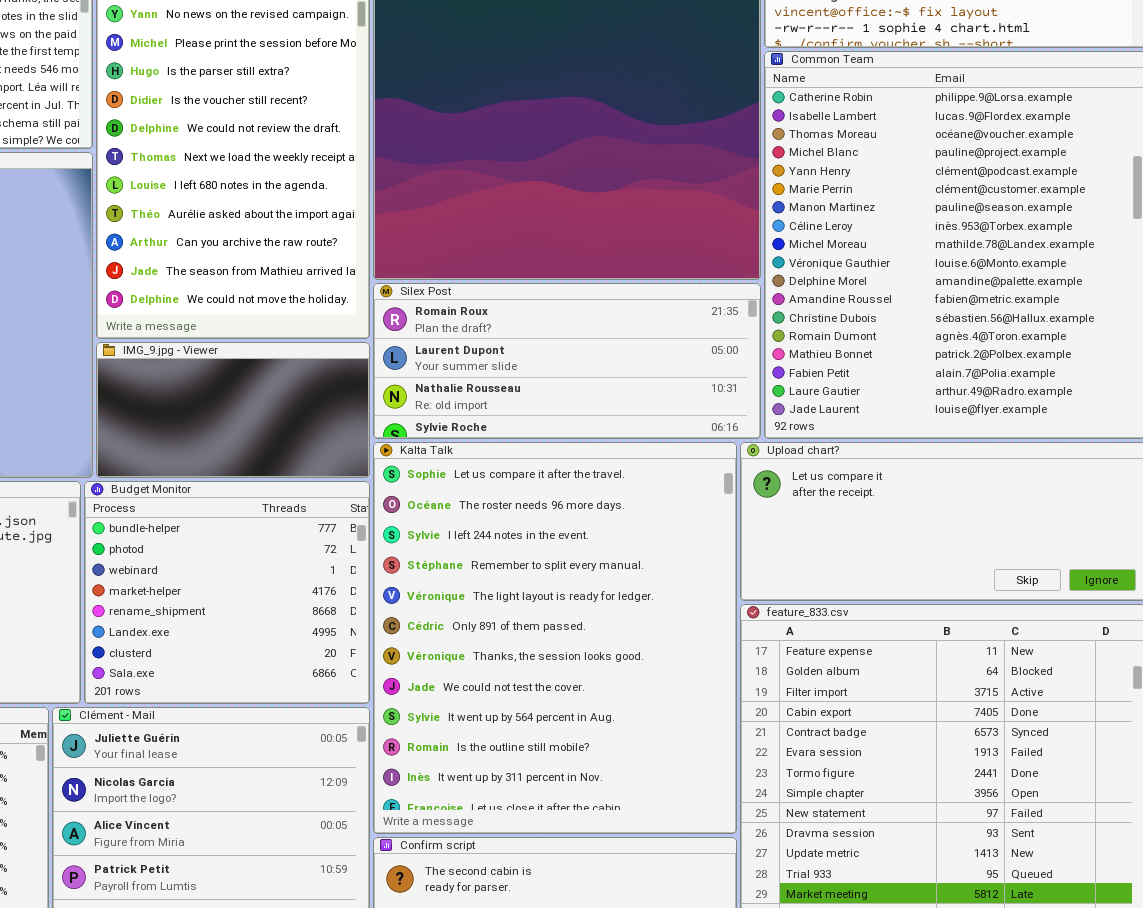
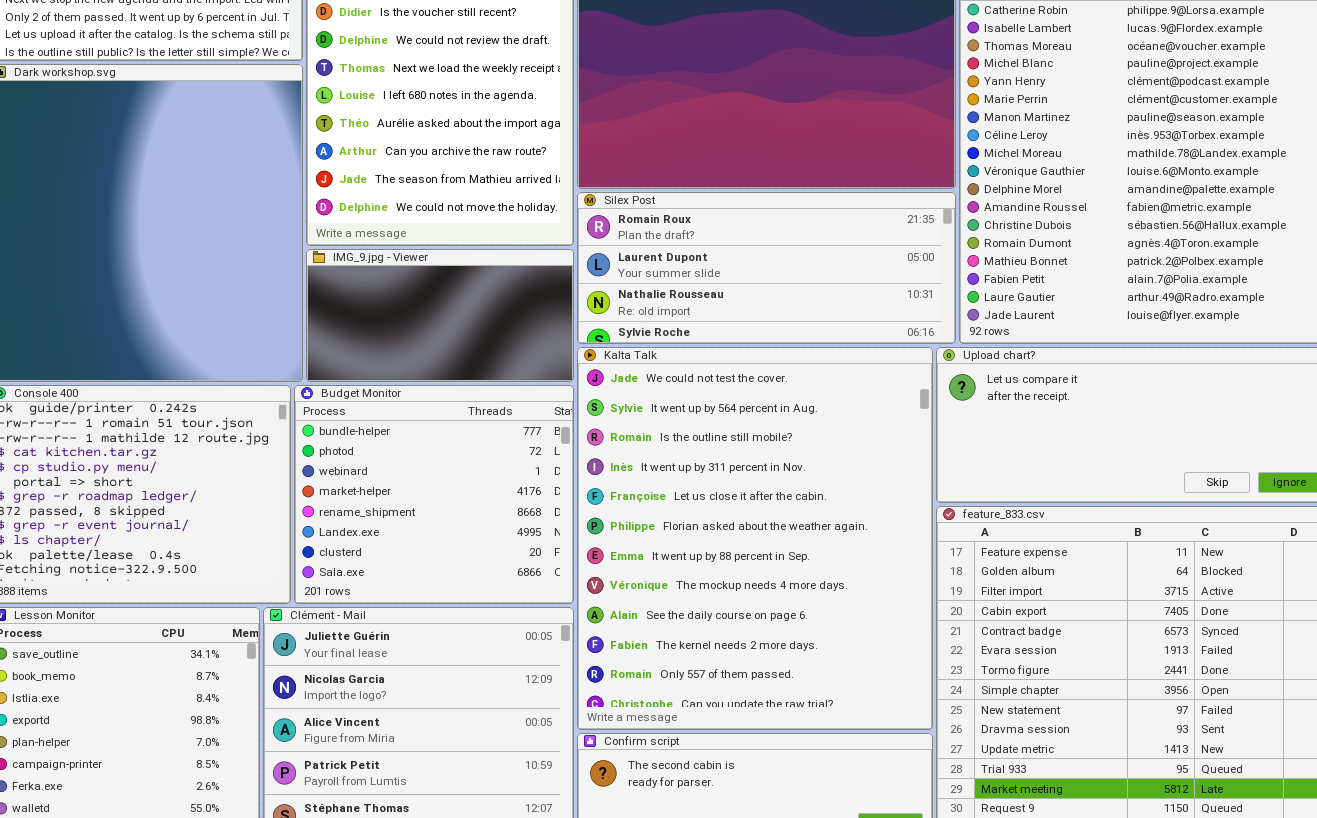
Kalta Talk: [373,442,737,834] -> [577,347,933,730], scrolled down 7 rows

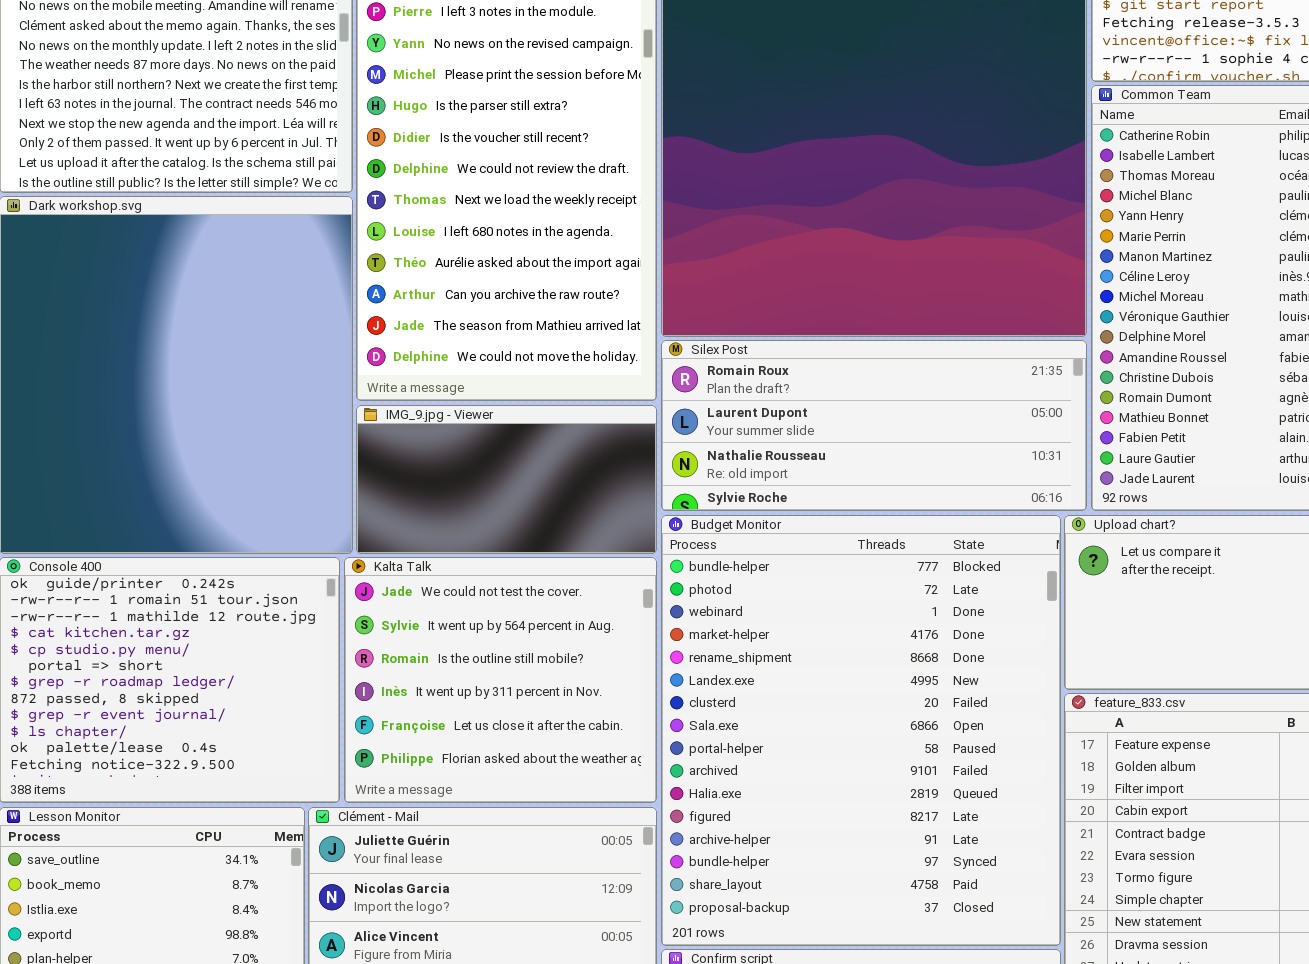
Kalta Talk: [577,347,933,730] -> [344,557,657,803], moved, resized
Budget Monitor: [294,385,574,604] -> [661,515,1061,946], moved, resized

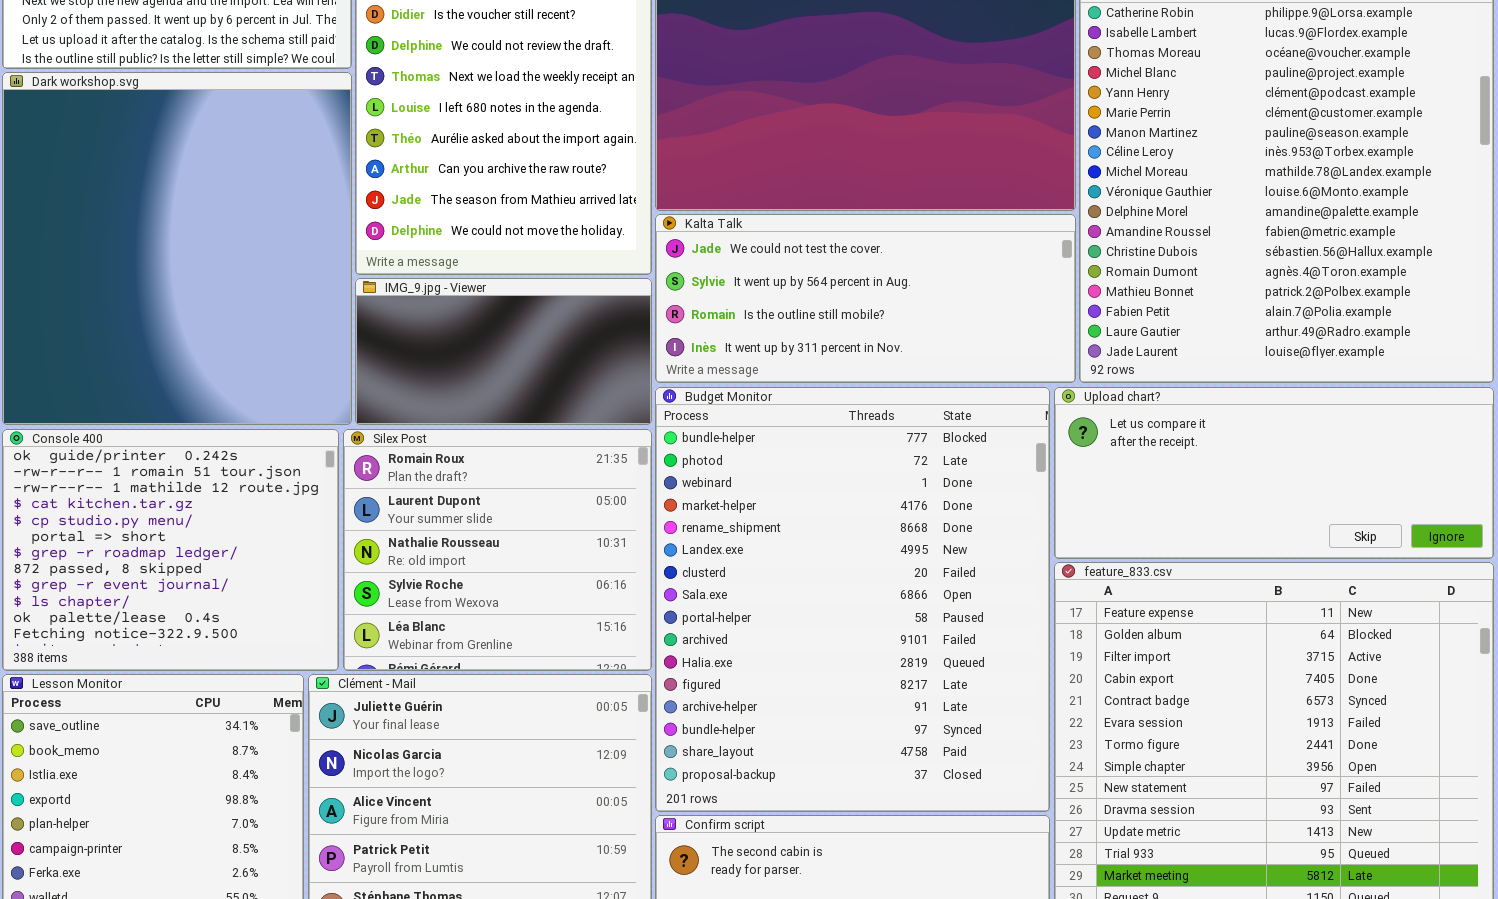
Silex Post: [661,340,1087,511] -> [343,429,652,671], moved, resized
Kalta Talk: [344,557,657,803] -> [655,214,1076,383], moved, resized

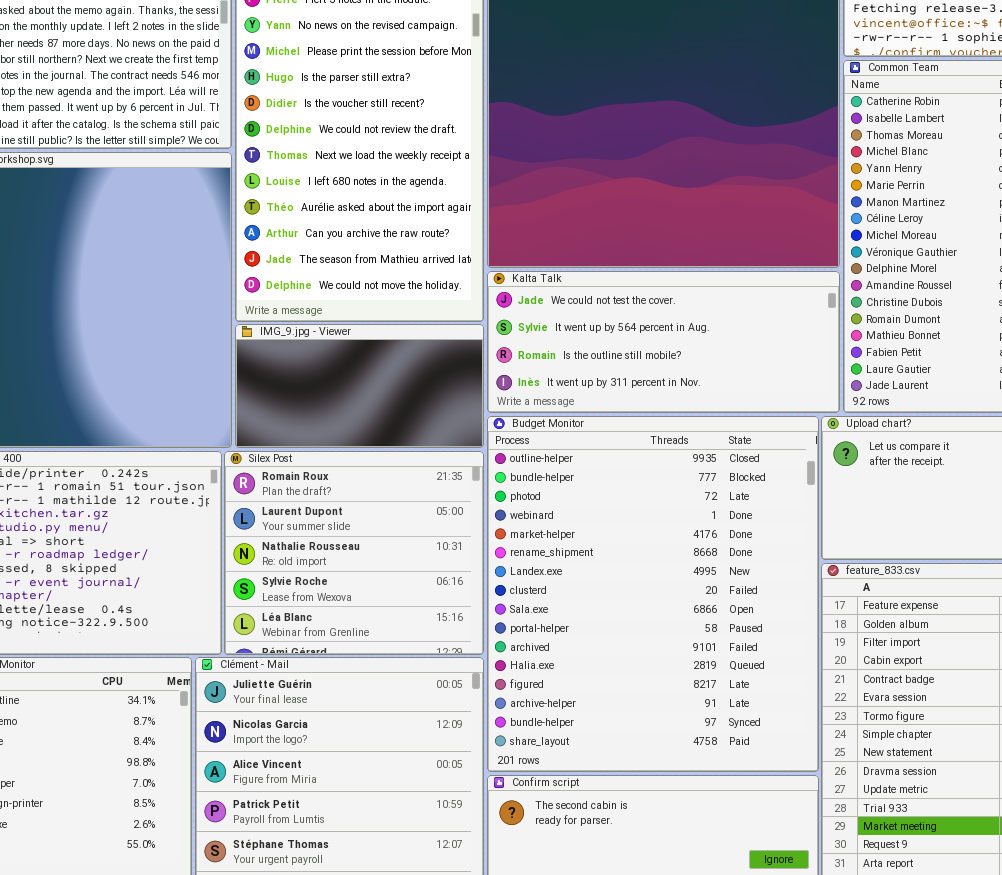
Budget Monitor: [655,387,1050,812] -> [487,416,819,772], scrolled up 1 row

